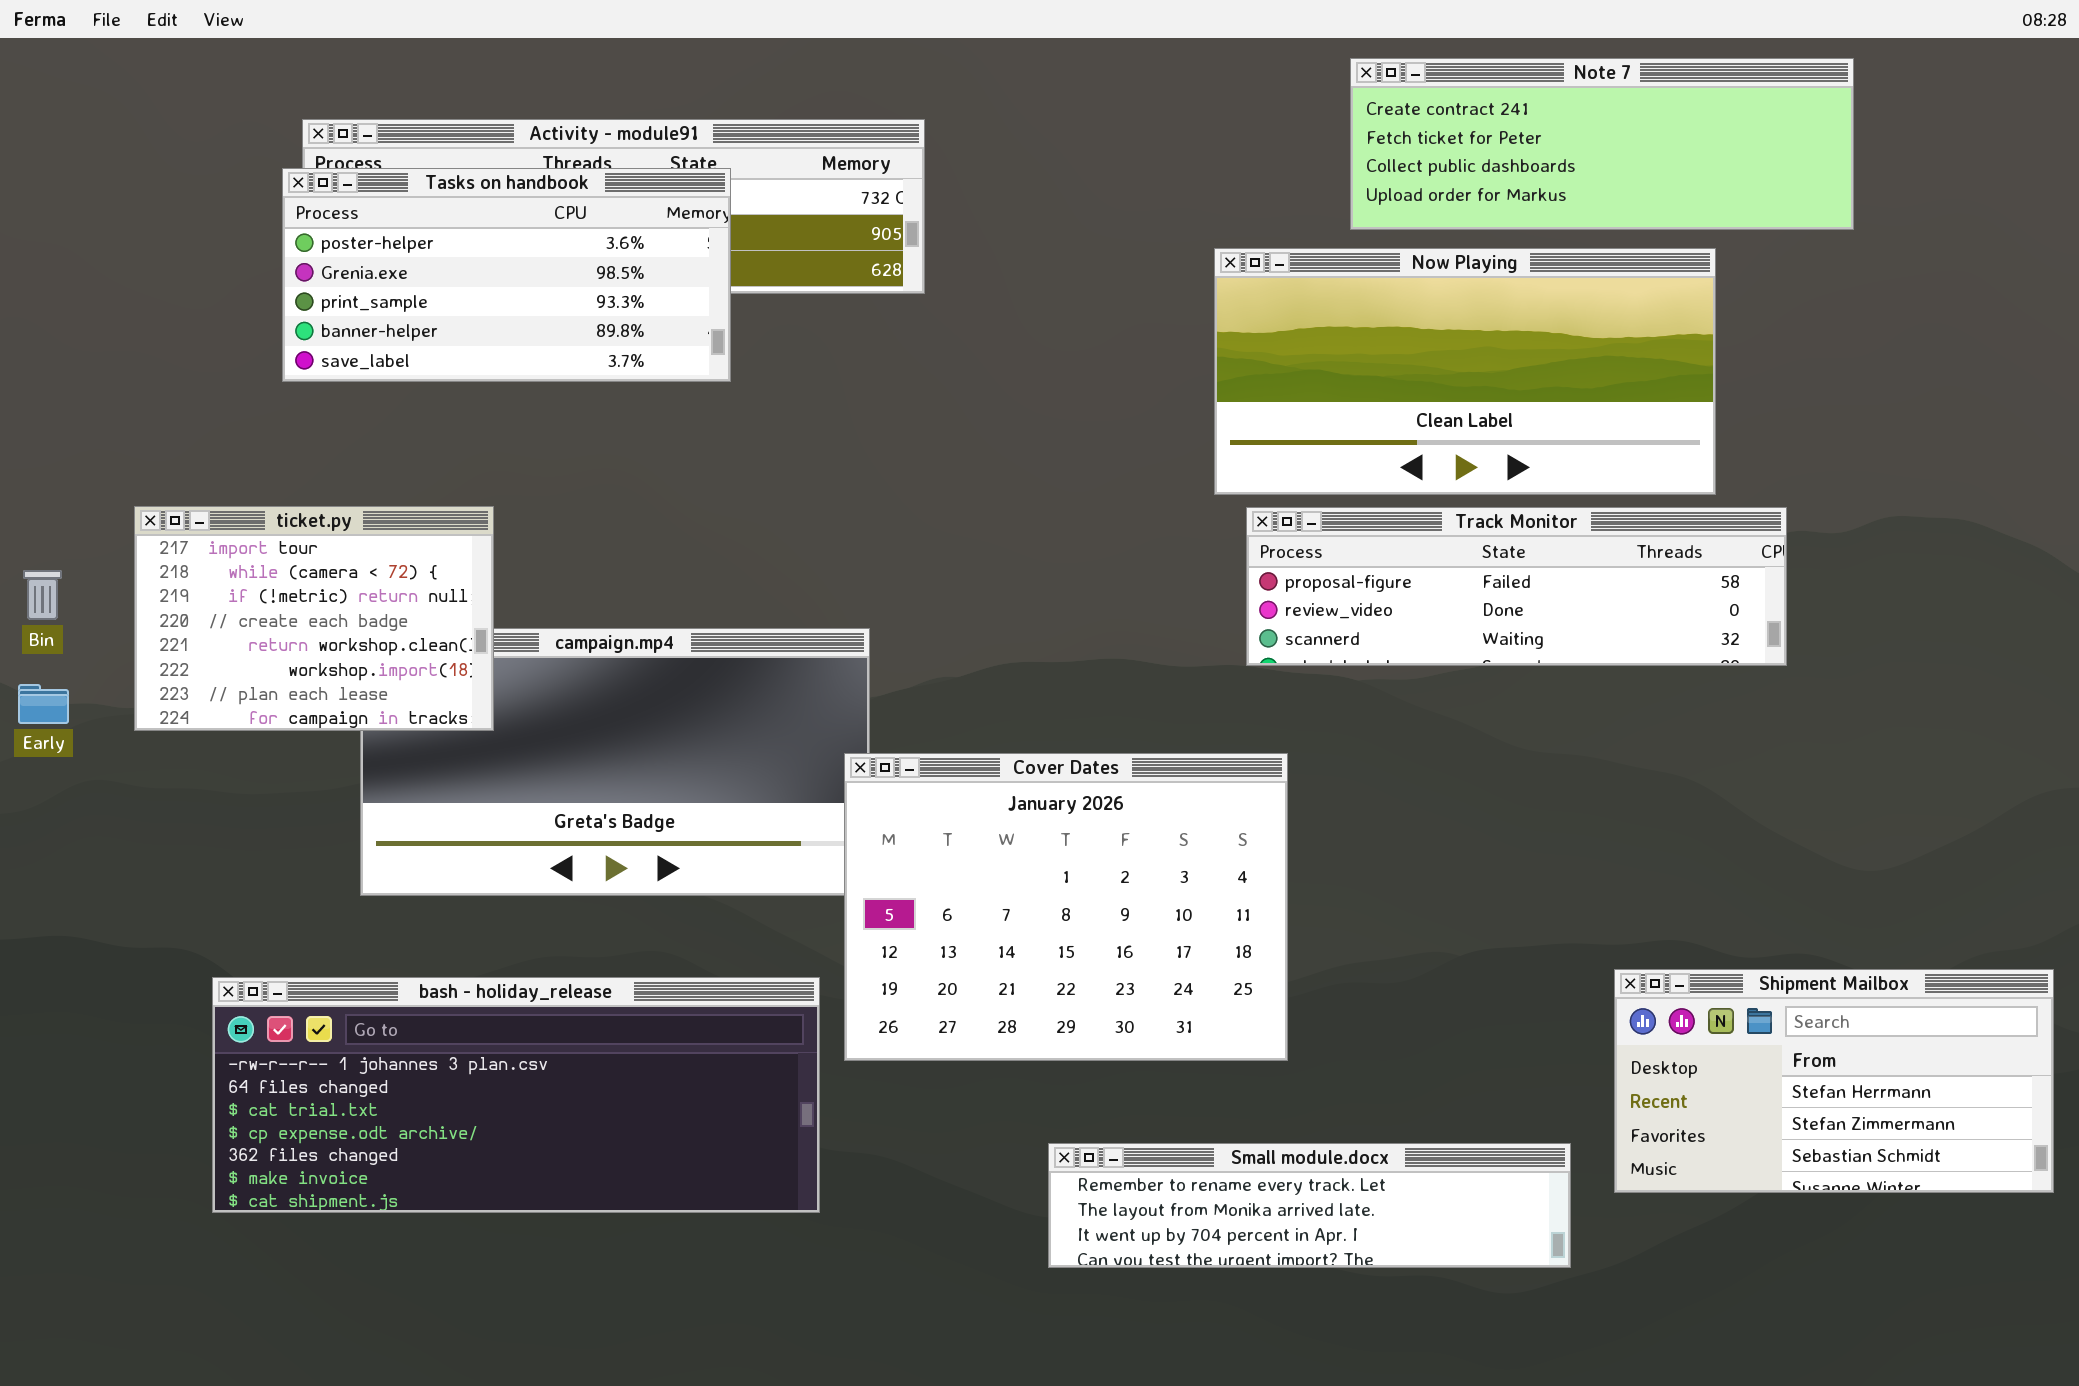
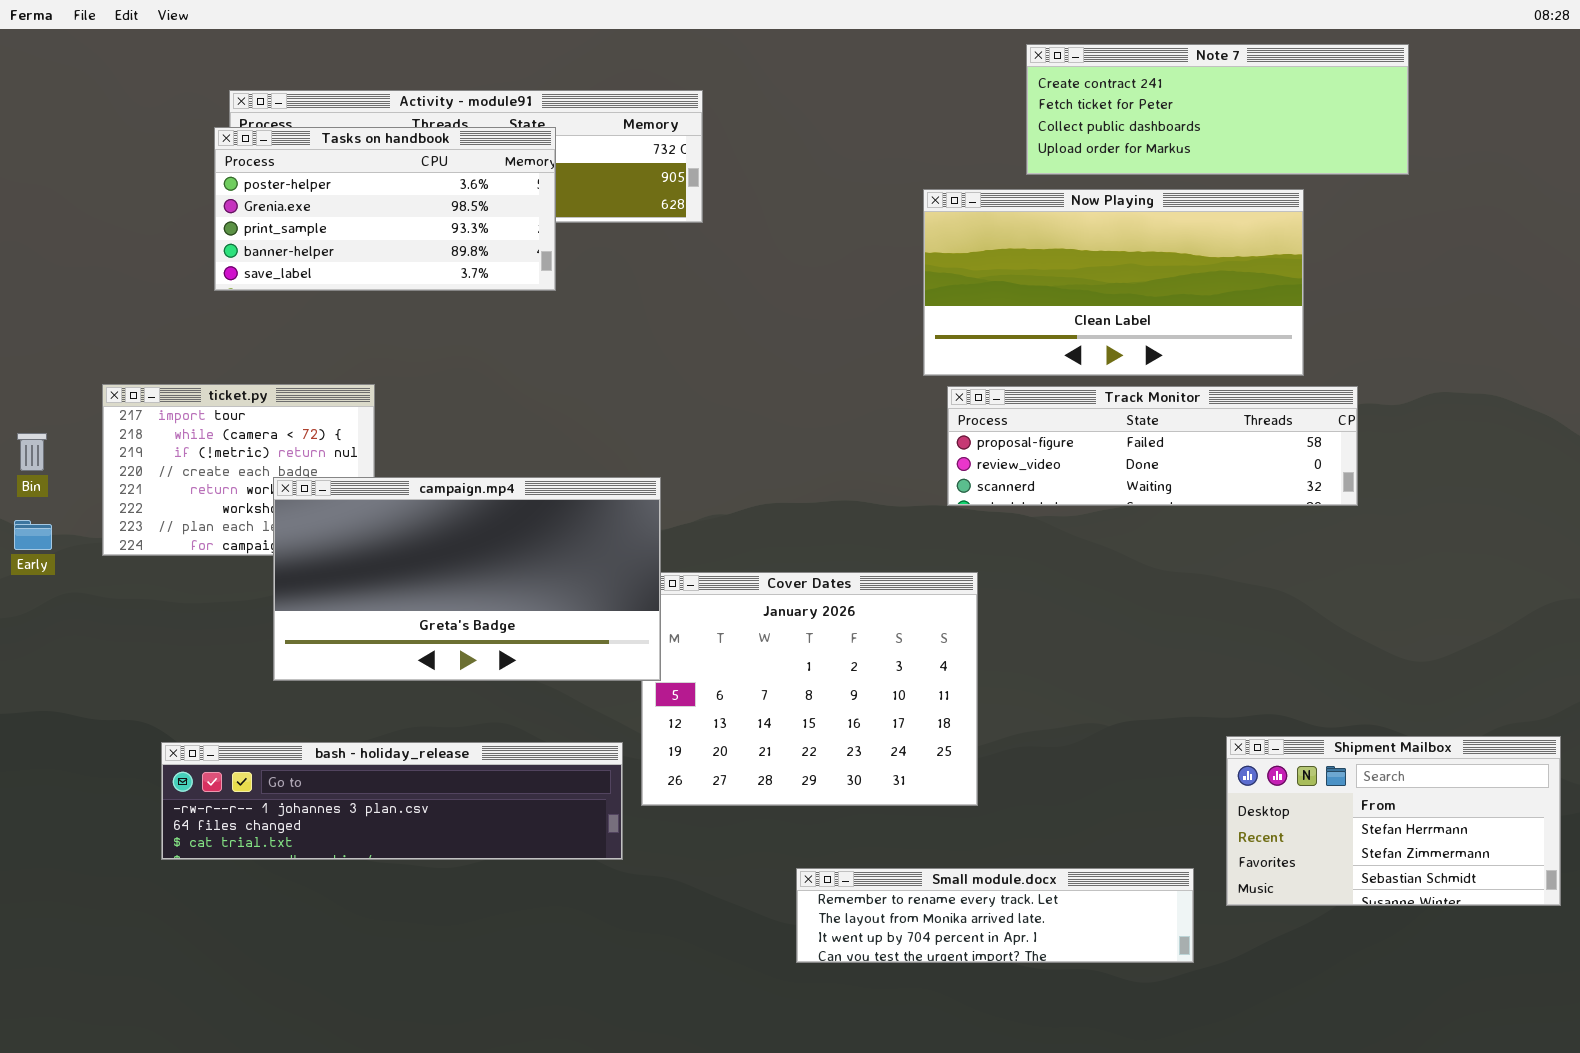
campaign.mp4: [360,628,870,896] -> [273,477,661,681], raised
bash - holiday_release: [212,977,820,1213] -> [161,742,623,860], resized

